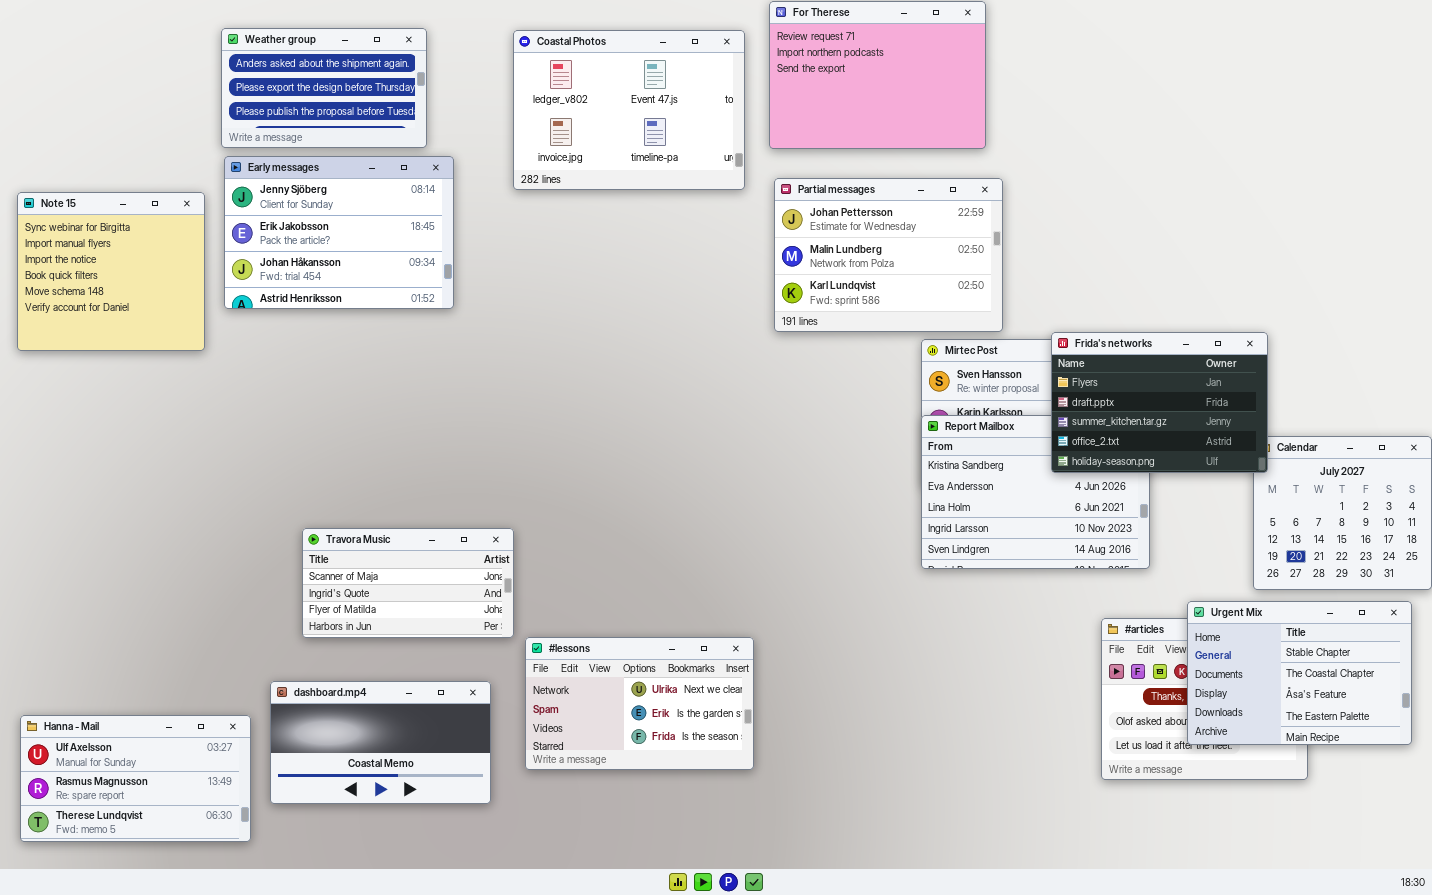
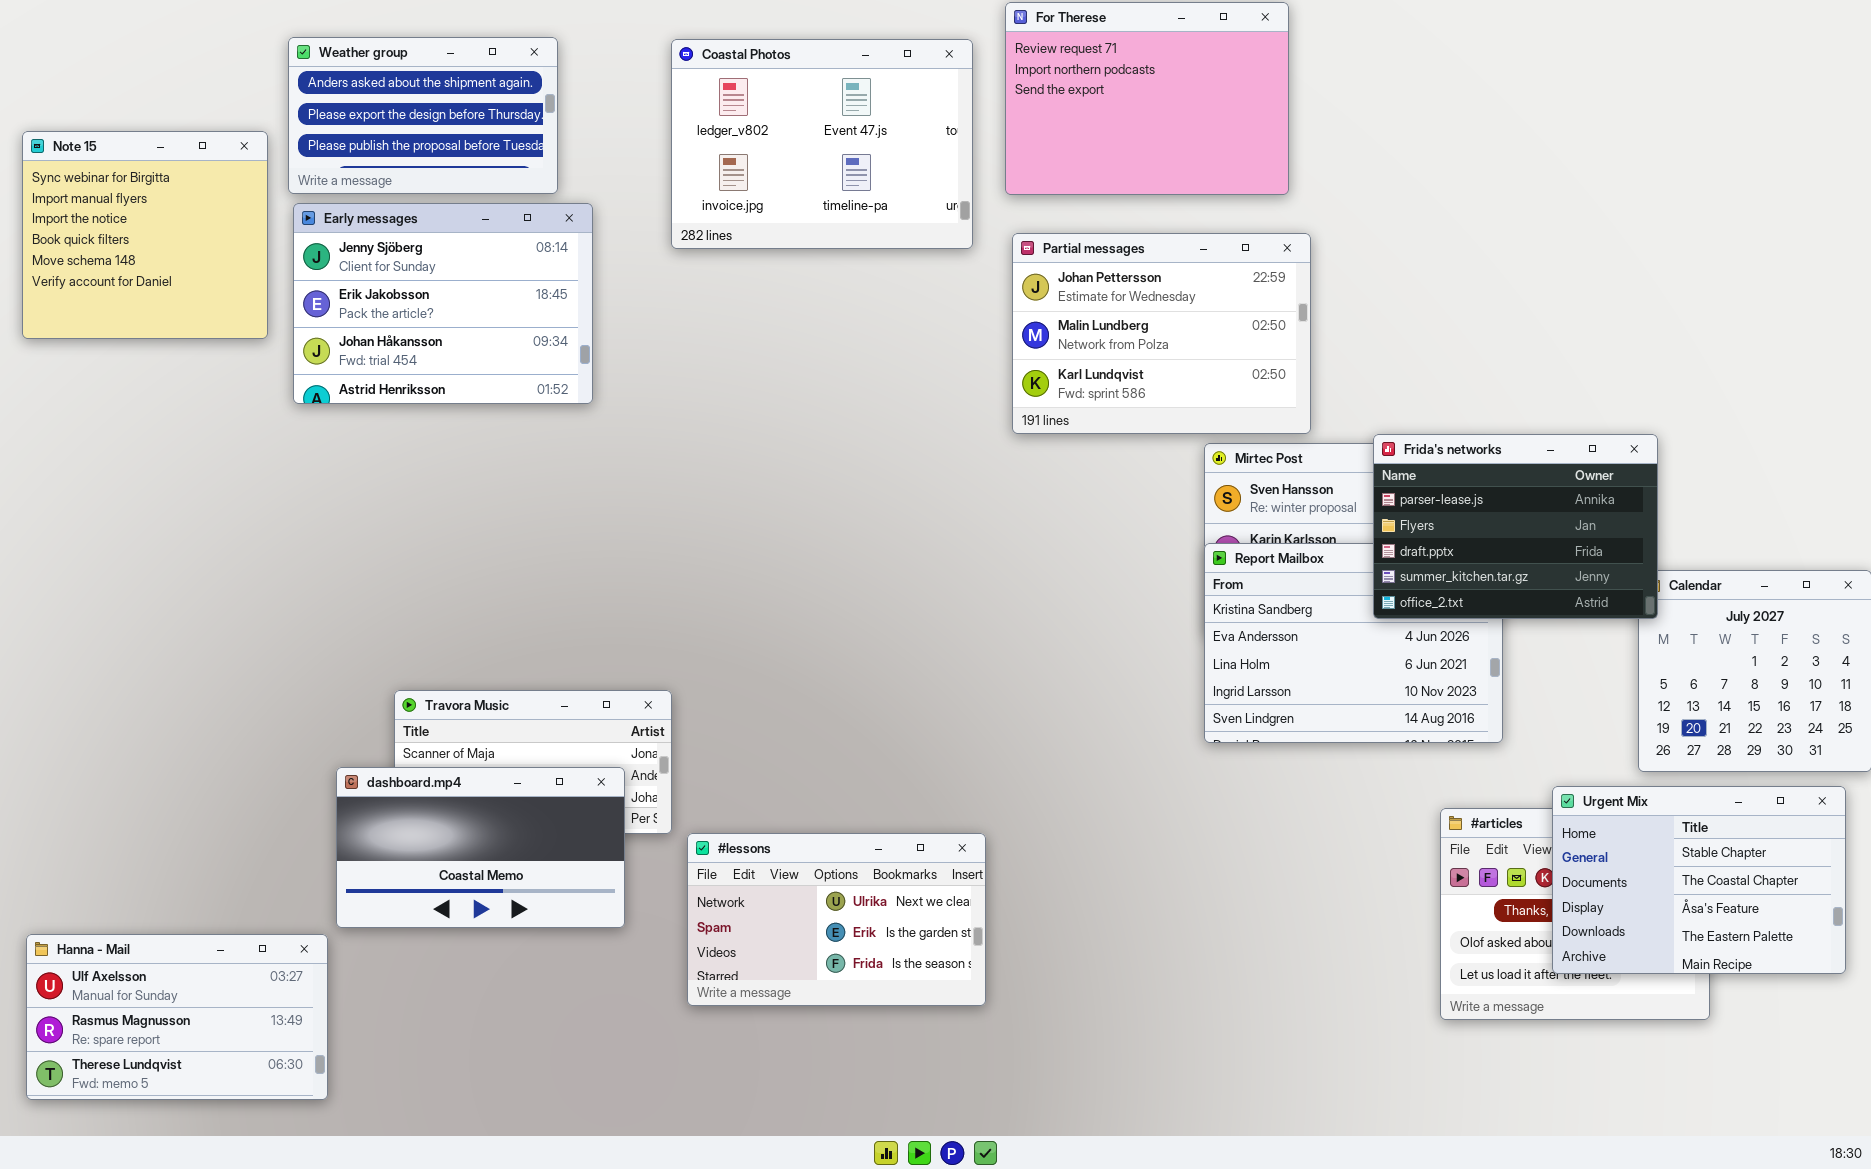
Note 15: [17,192,205,351] -> [22,131,268,339], moved
Frida's networks: [1051,332,1268,473] -> [1373,434,1658,619], scrolled up 1 row
dashboard.mp4: [270,681,491,804] -> [336,767,625,928], moved

